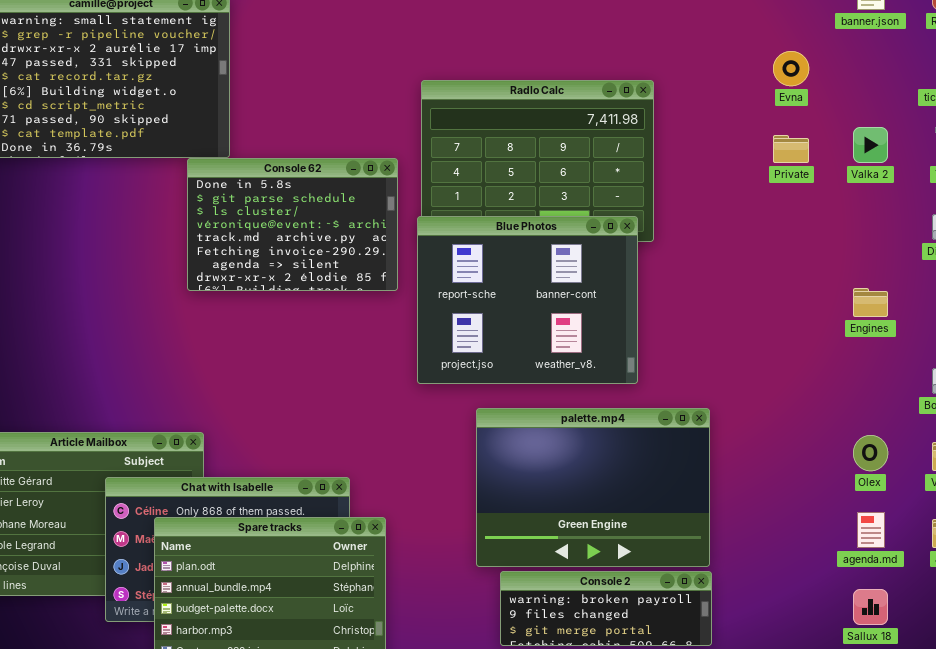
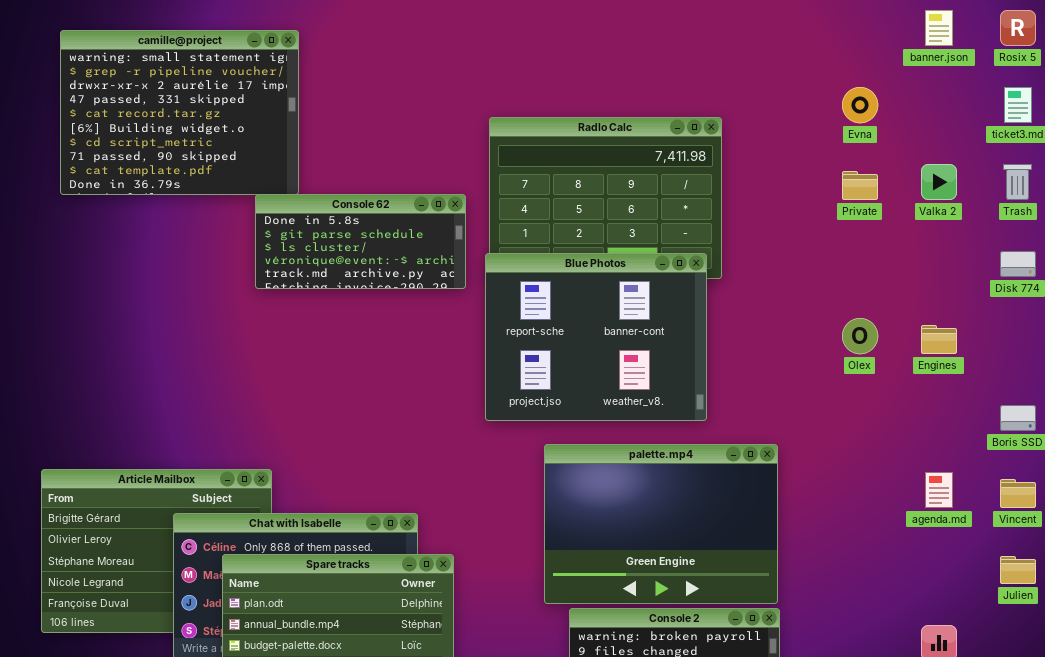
Console 62: [187,158,398,291] -> [255,194,466,289], resized
Olex: [853,435,888,471] -> [842,318,878,354], moved
agenda.md: [857,512,885,548] -> [925,472,953,508], moved

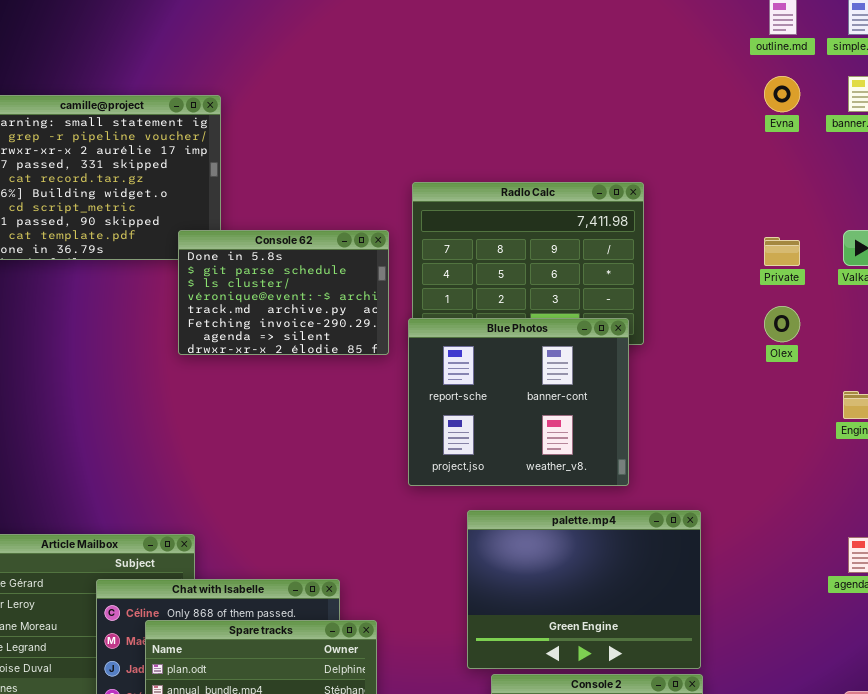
Evna: [842,87,878,123] -> [764,76,800,112], moved
Console 62: [255,194,466,289] -> [178,230,389,355], resized
Olex: [842,318,878,354] -> [764,306,800,342], moved

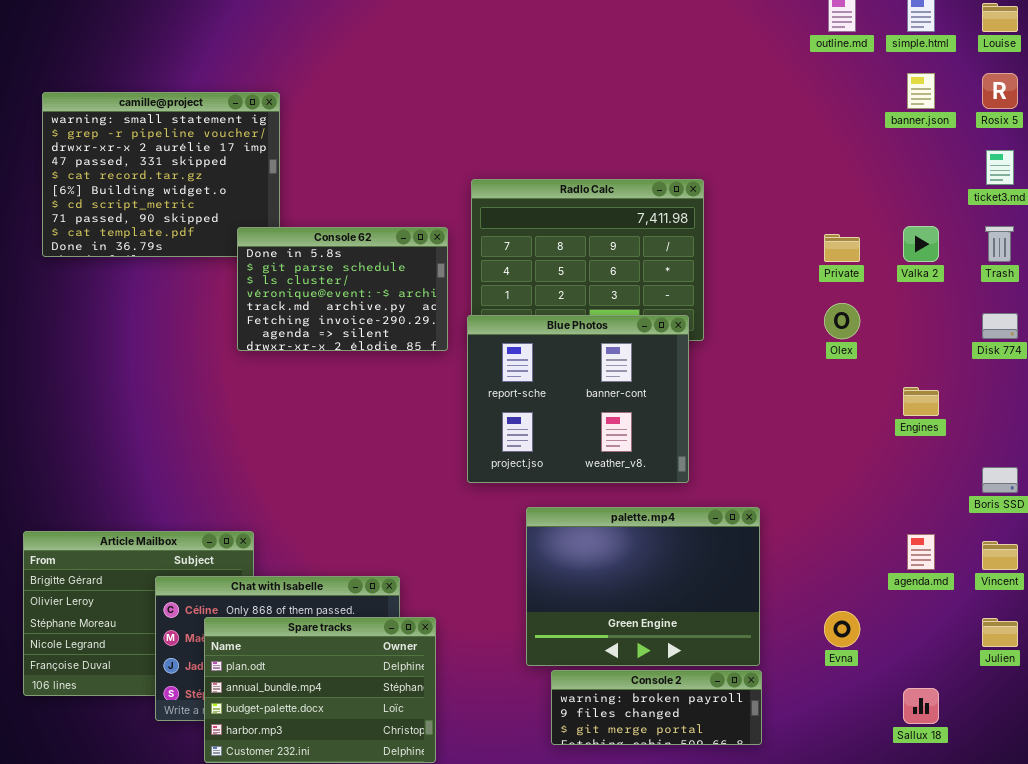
Evna: [764,76,800,112] -> [824,611,860,647], moved

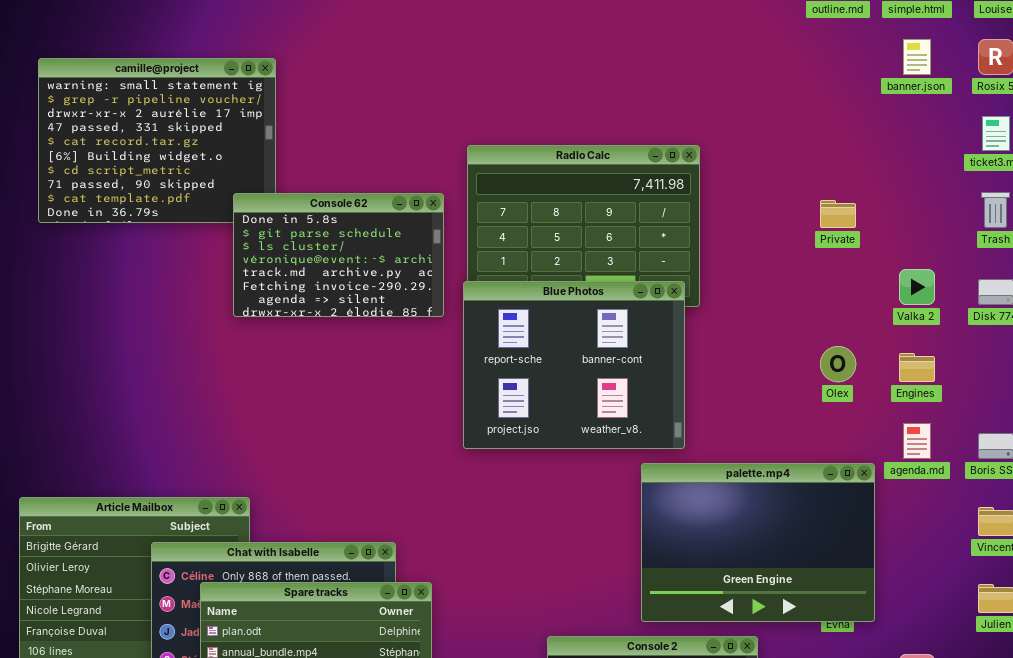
Valka 2: [903,226,939,262] -> [899,269,935,305], moved
Olex: [824,303,860,339] -> [820,346,856,382], moved
palette.mp4: [526,507,760,666] -> [641,463,875,622], moved
agenda.md: [907,534,935,570] -> [903,423,931,459], moved

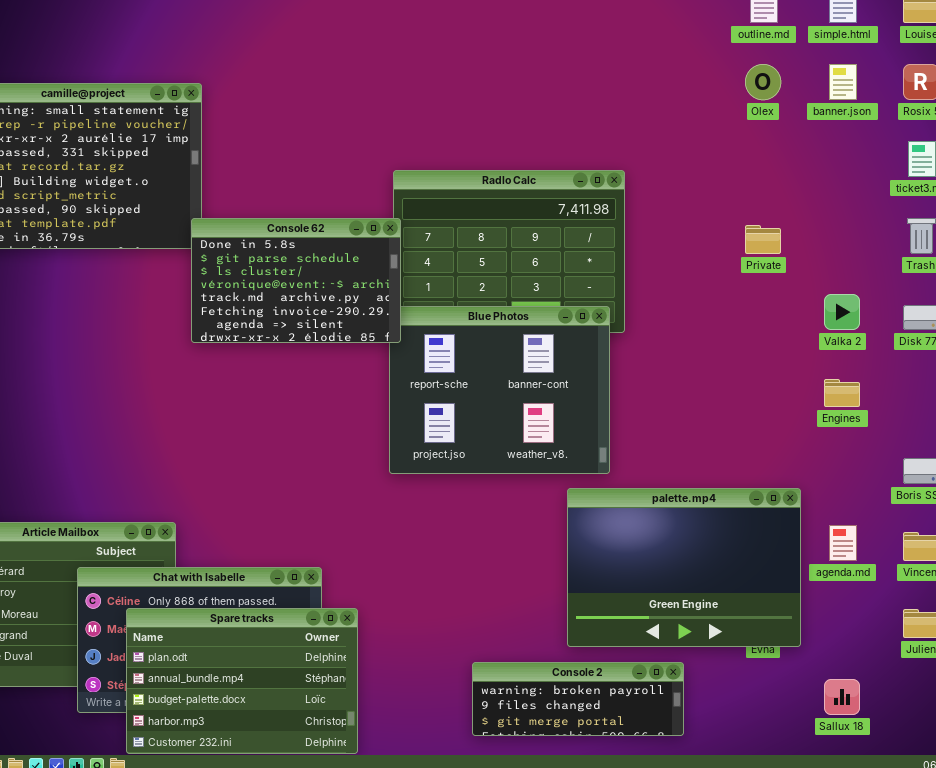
Console 62: [233,193,444,317] -> [191,218,401,343], moved
Olex: [820,346,856,382] -> [745,64,781,100], moved
agenda.md: [903,423,931,459] -> [829,525,857,561], moved

